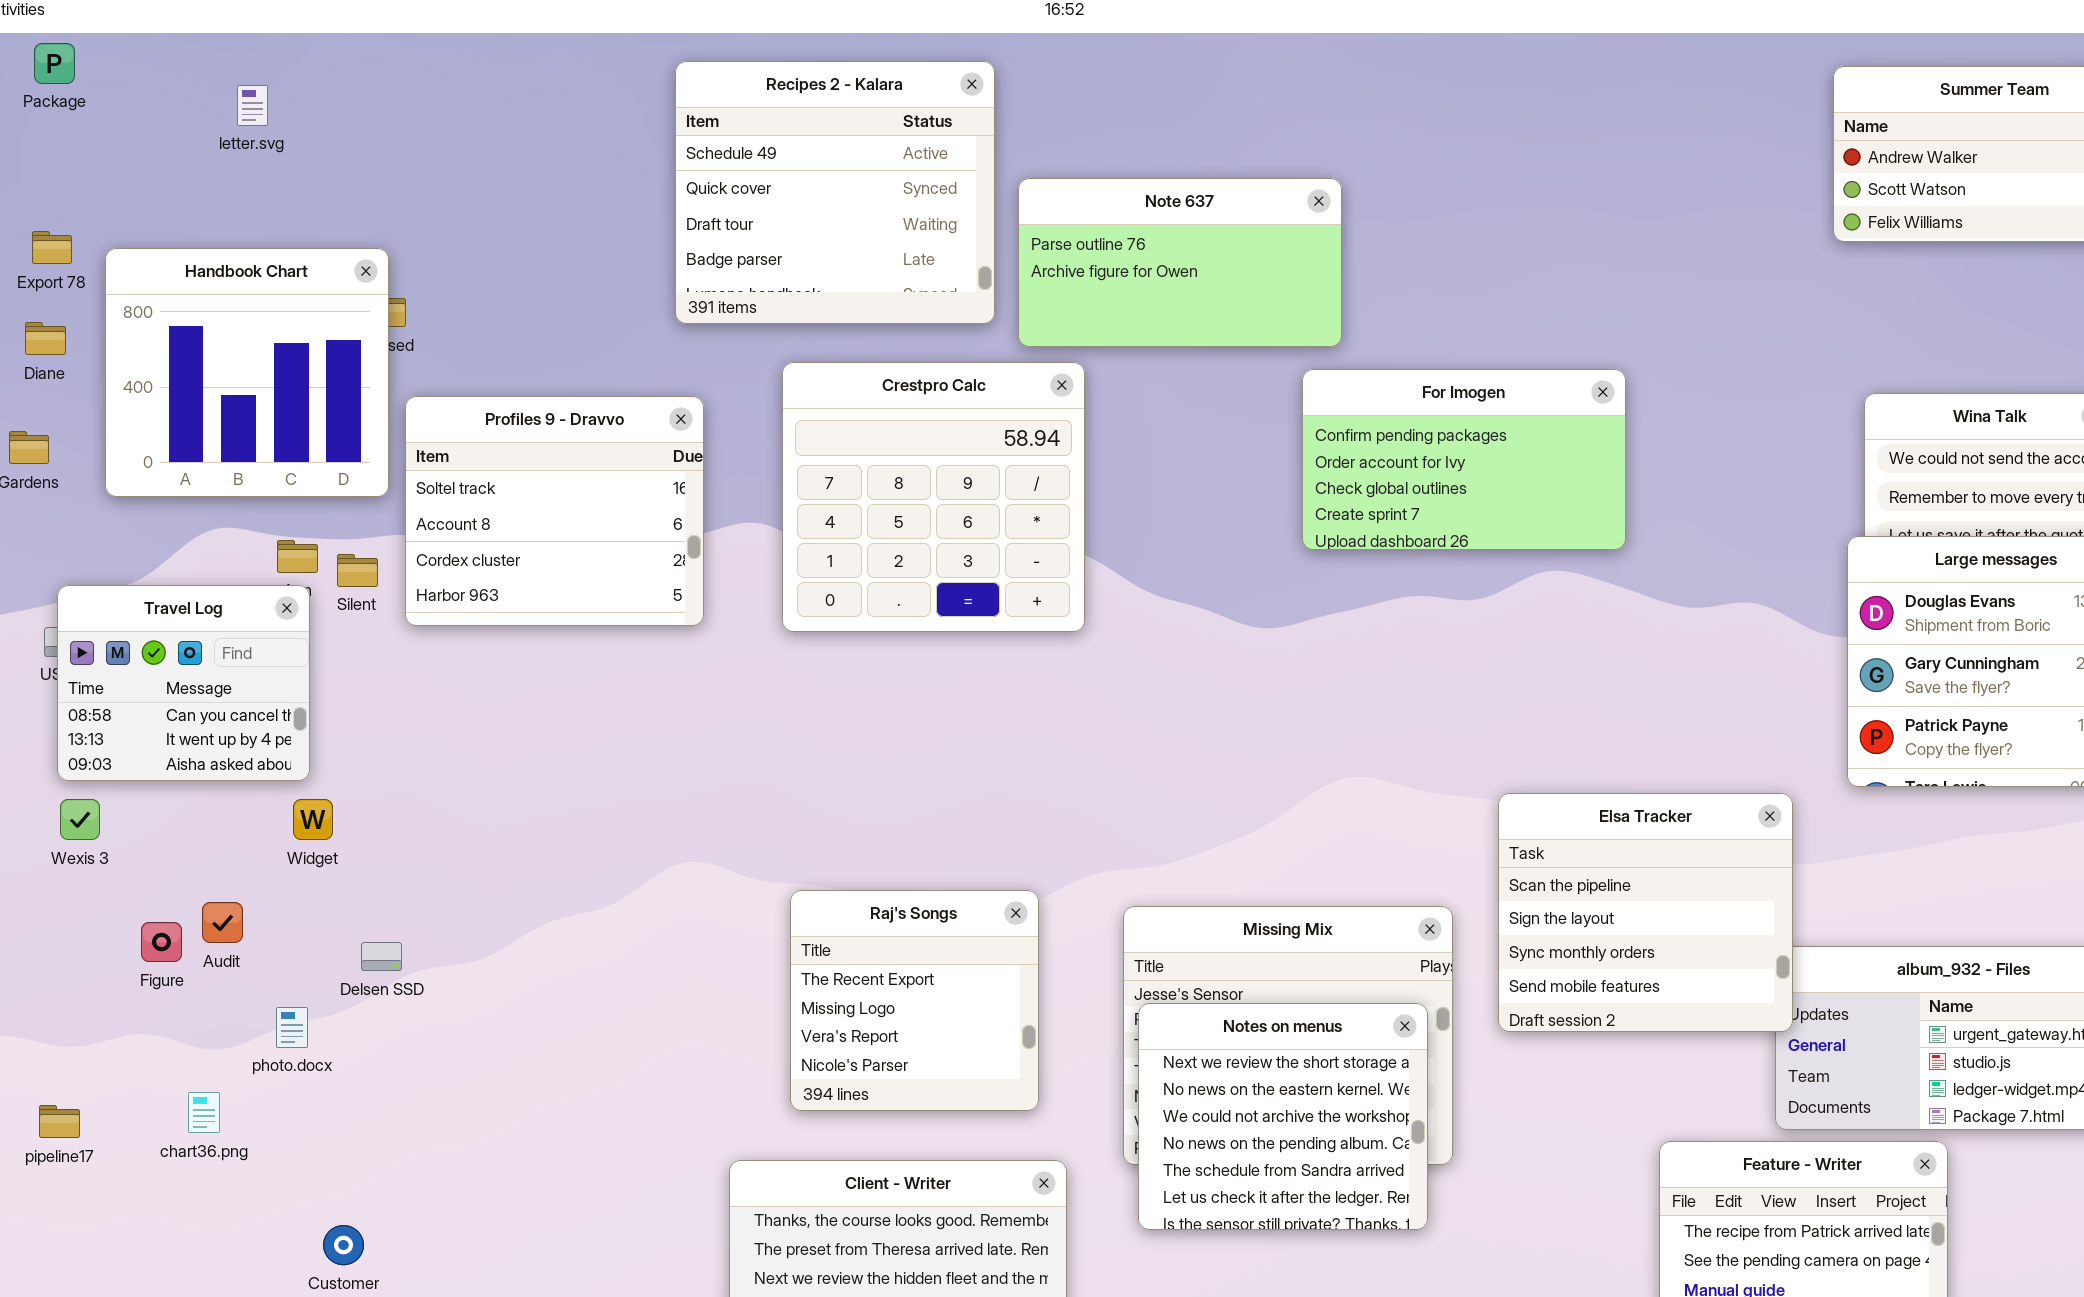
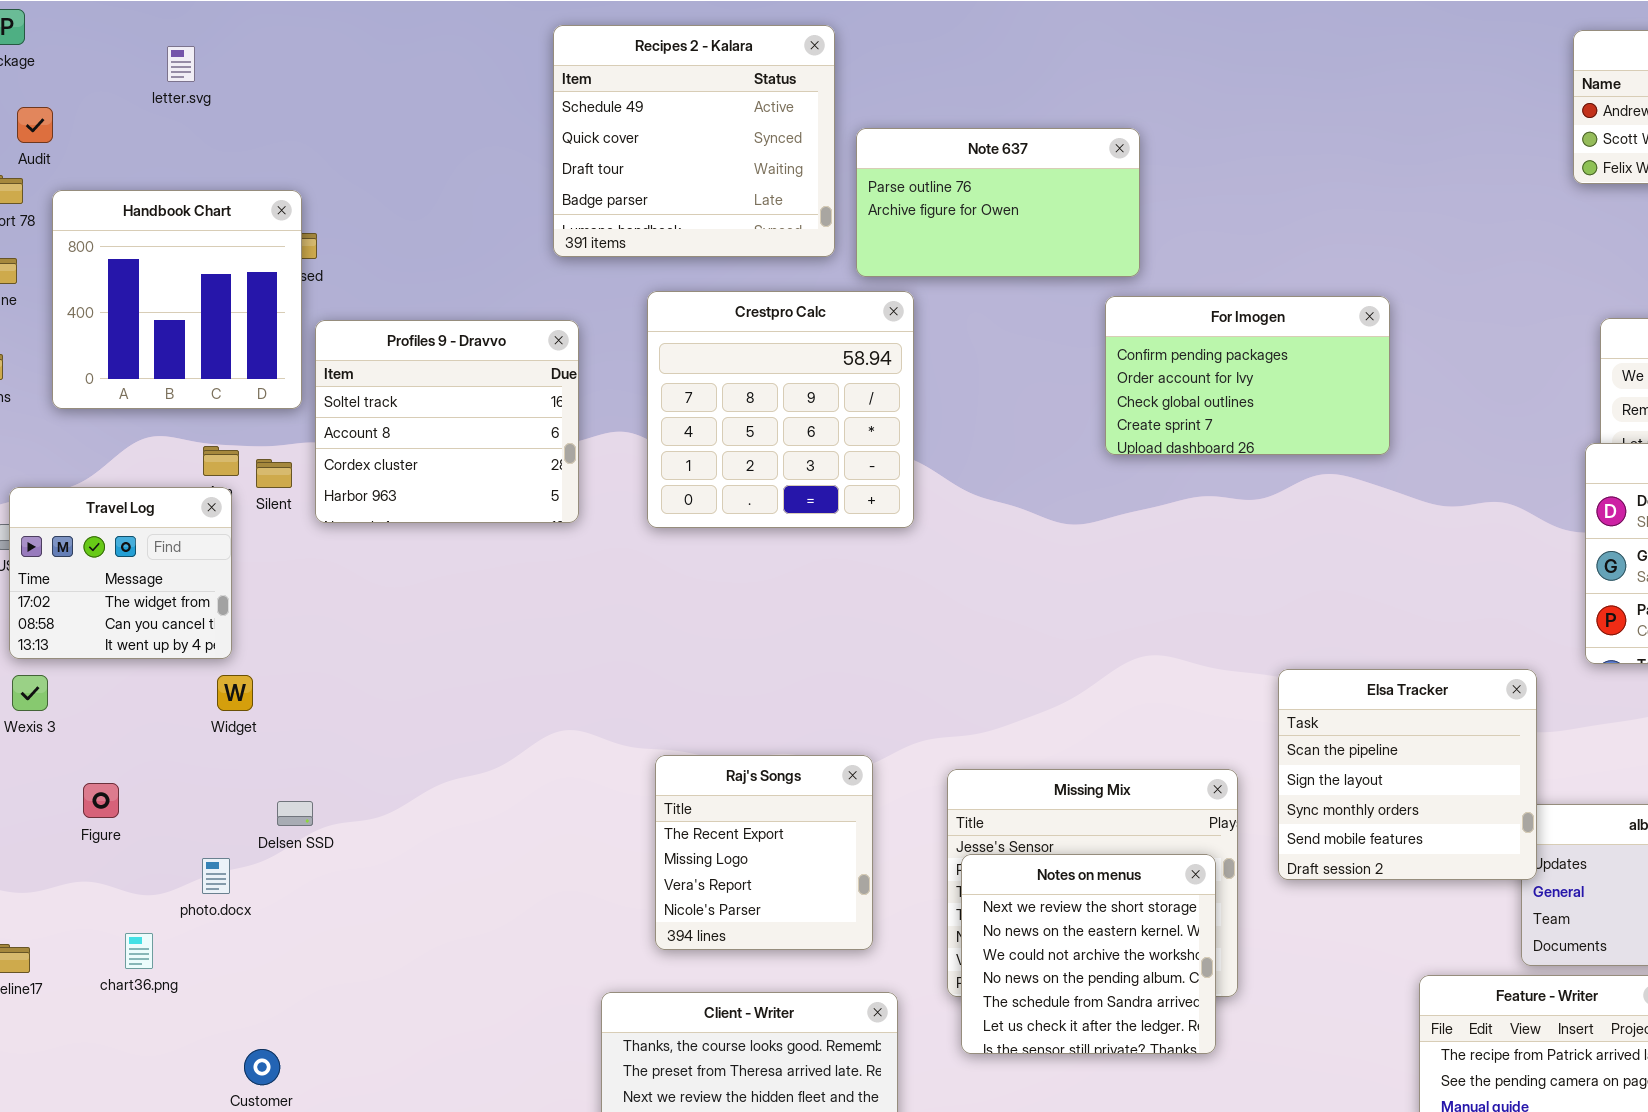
Travel Log: [57,585,310,781] -> [9,487,232,659], scrolled up 1 row
Audit: [202,902,243,943] -> [17,107,53,143], moved

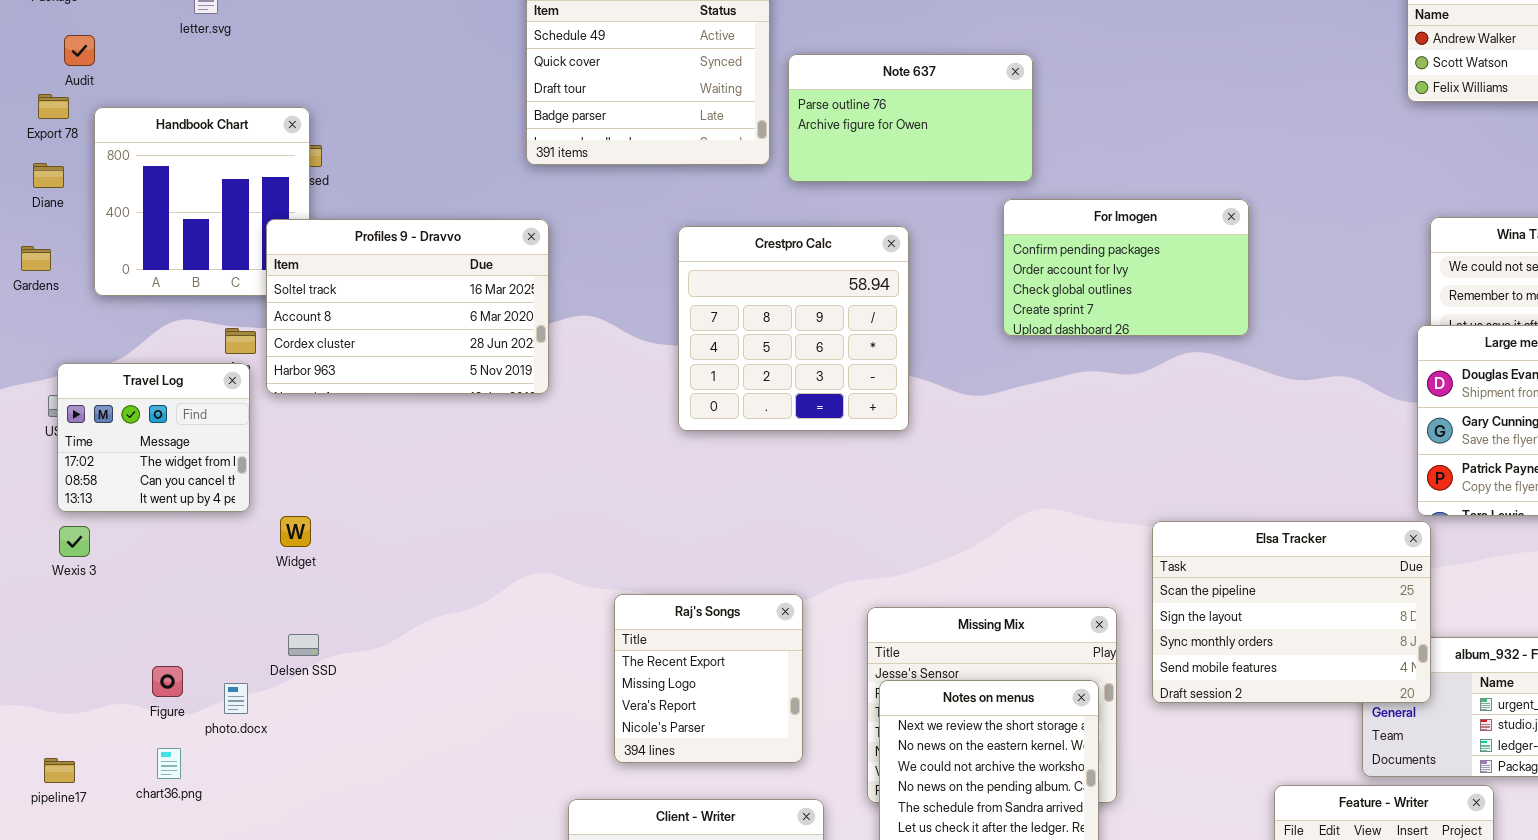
Crestpro Calc: [647,291,914,528] -> [678,226,909,431], moved
Profiles 9 - Dravvo: [315,320,579,523] -> [266,219,549,394], resized
Elsa Tracker: [1278,669,1537,880] -> [1152,521,1431,703], resized
Widget: [217,675,253,711] -> [280,516,311,547], moved
Figure: [83,783,119,818] -> [152,666,183,697], moved

